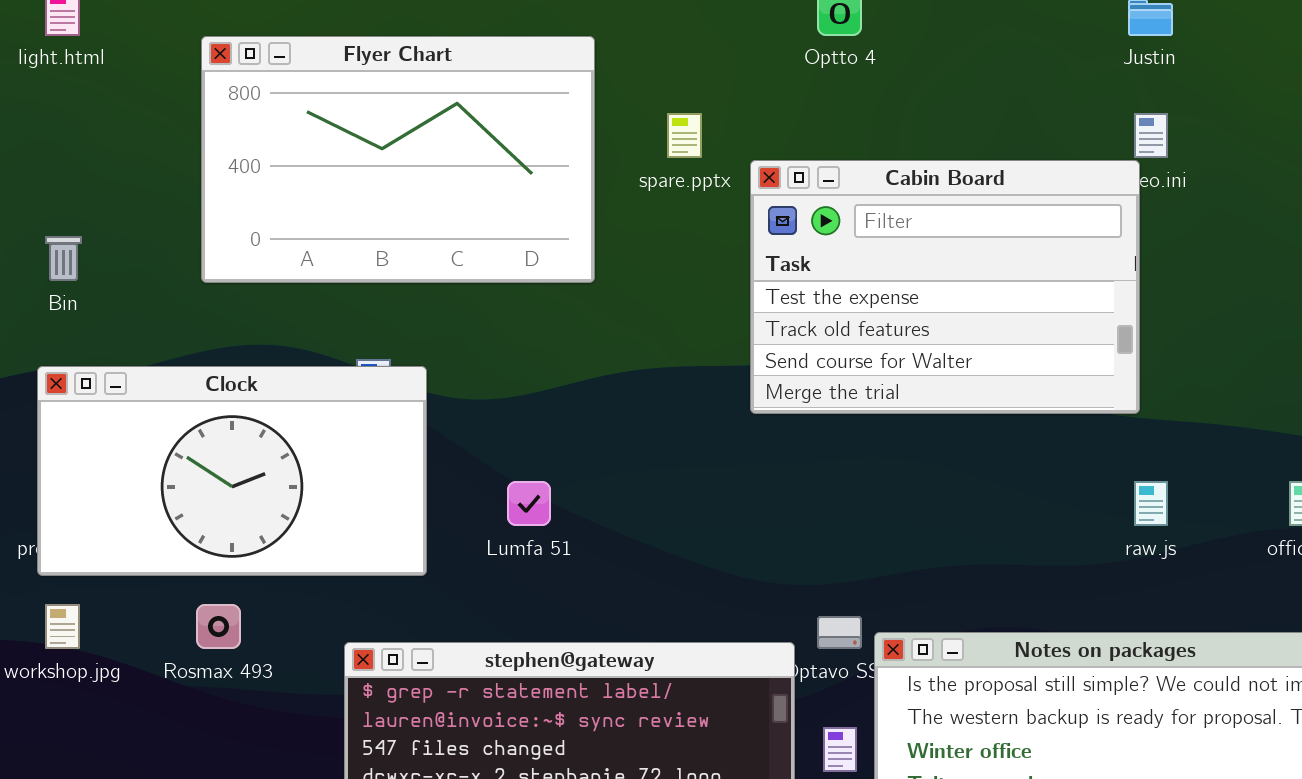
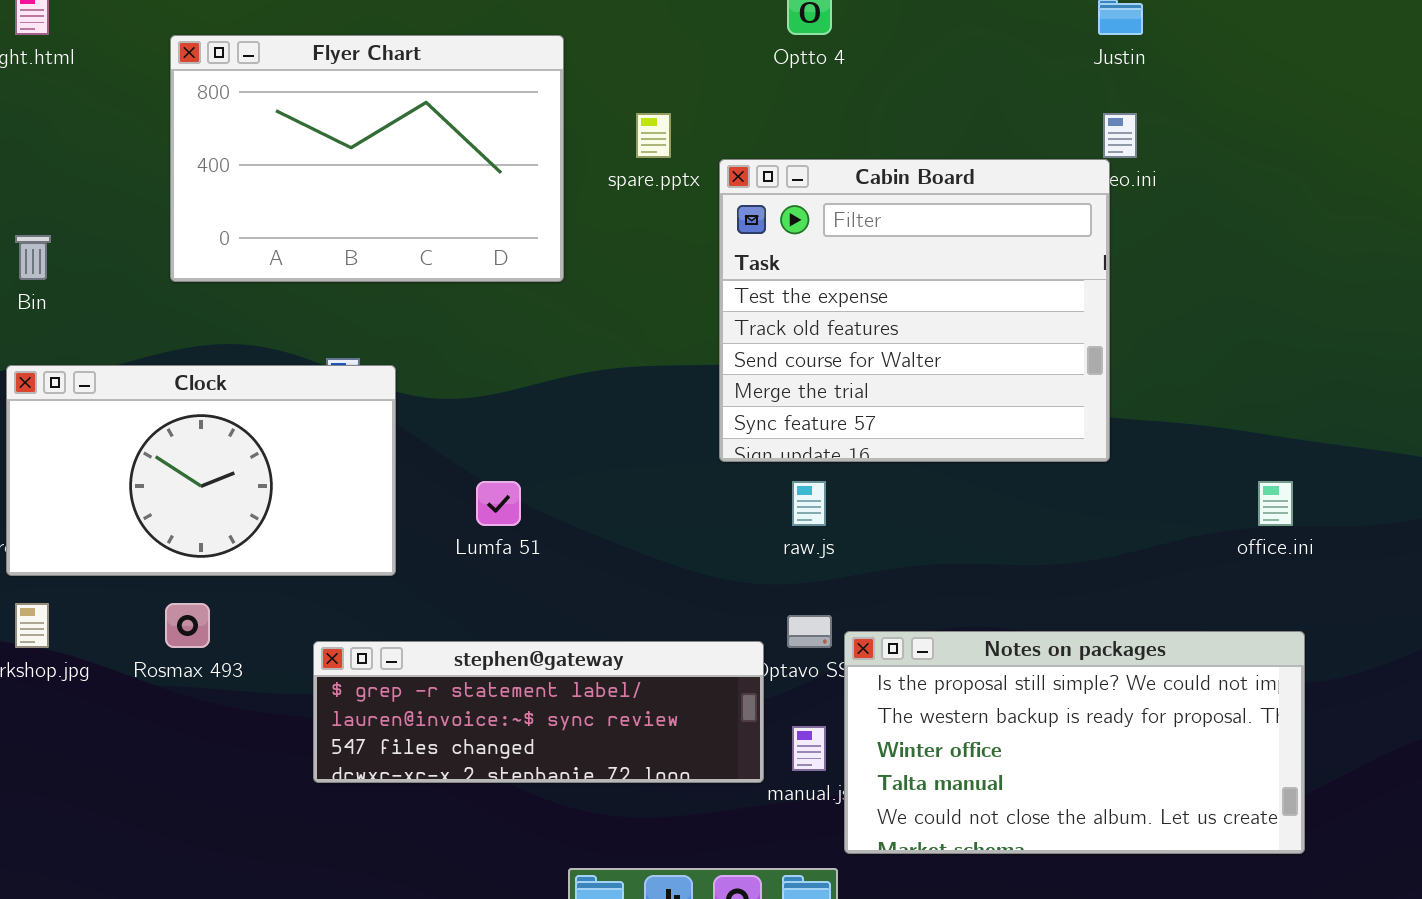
Cabin Board: [750,160,1140,414] -> [719,159,1110,462], resized
raw.js: [1134,481,1168,526] -> [792,481,826,526], moved

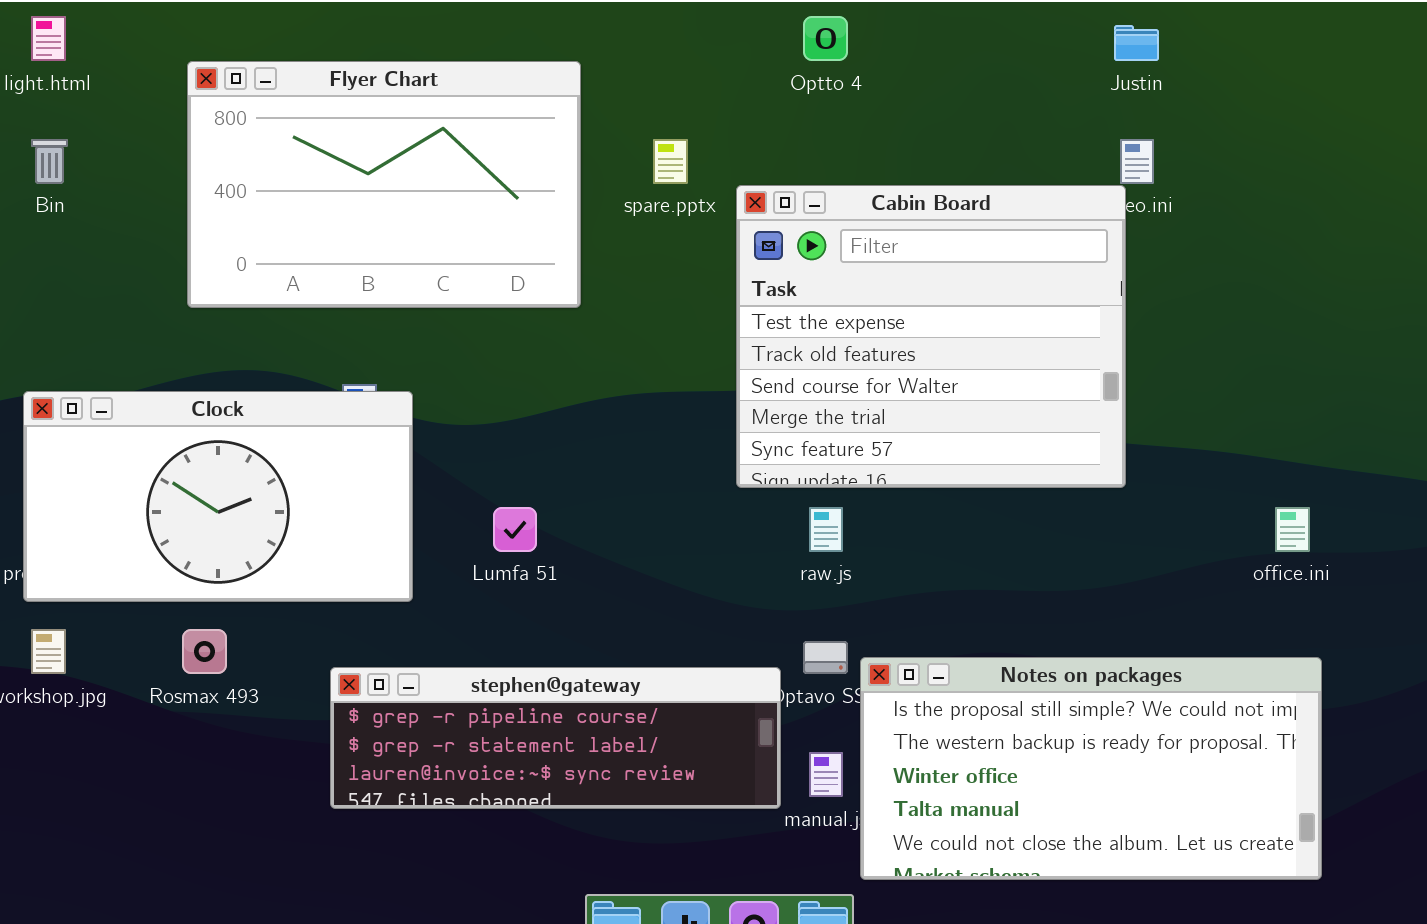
Bin: [15,235,51,280] -> [31,139,68,184], moved
stephen@gateway: [313,641,764,783] -> [330,667,781,809], scrolled up 1 row

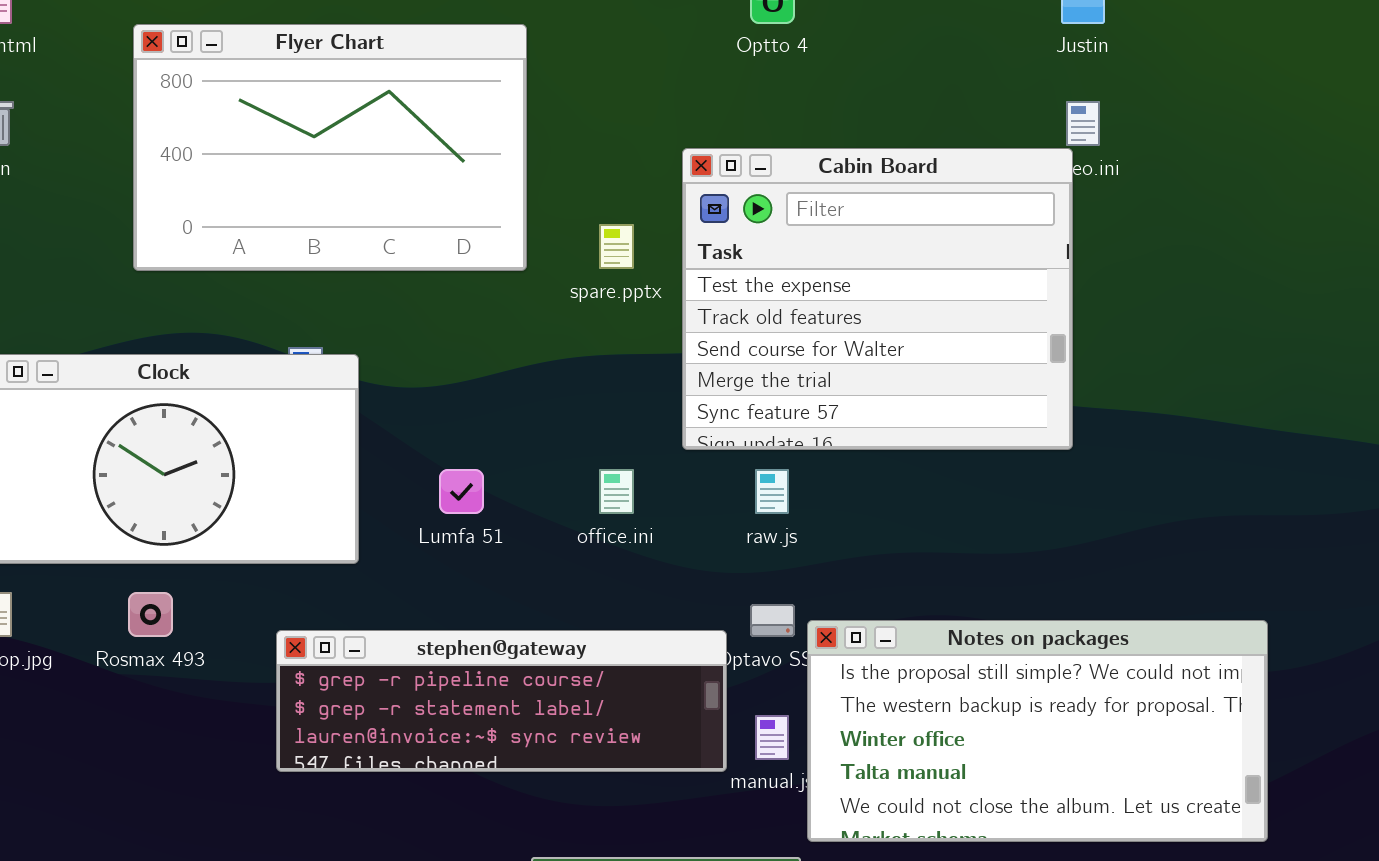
spare.pptx: [653,139,688,184] -> [599,224,634,269], moved
office.ini: [1275,507,1310,552] -> [599,469,634,514], moved

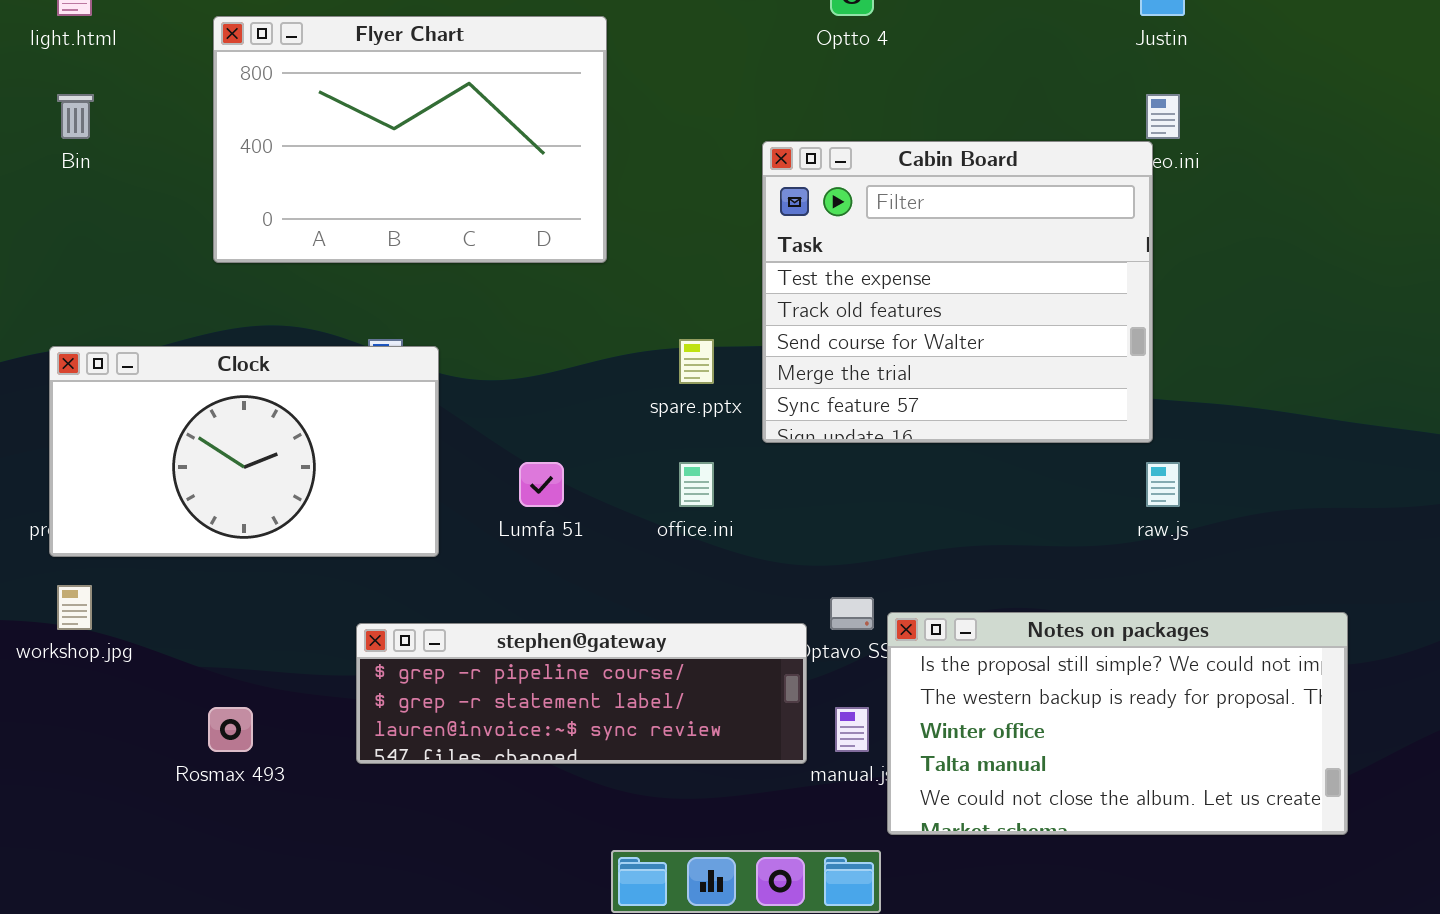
spare.pptx: [599,224,634,269] -> [679,339,714,384], moved
raw.js: [755,469,789,514] -> [1146,462,1180,507], moved
Rosmax 493: [128,592,173,637] -> [208,707,253,752], moved

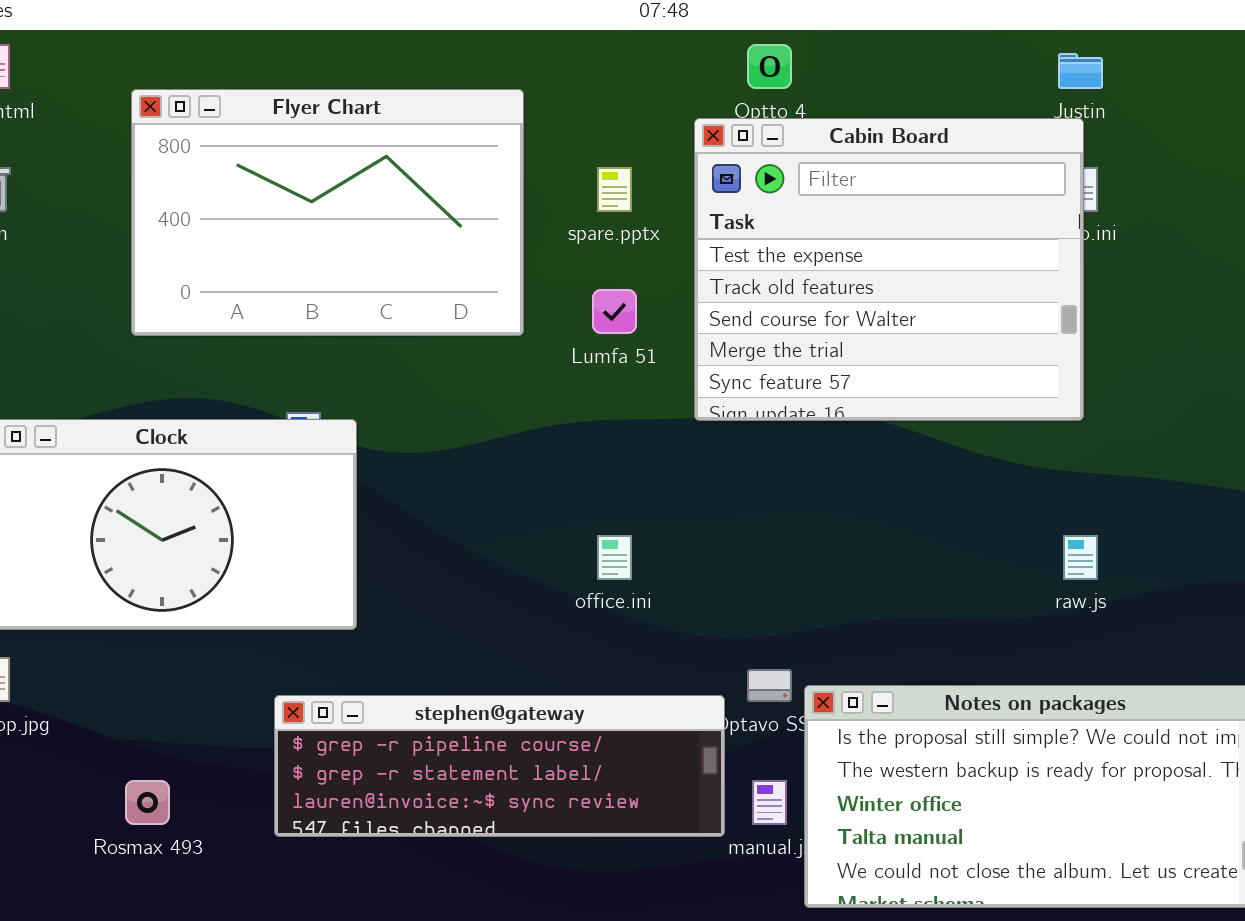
Cabin Board: [762,141,1153,443] -> [694,118,1084,421], moved
spare.pptx: [679,339,714,384] -> [597,167,632,212], moved
Lumfa 51: [519,462,564,507] -> [592,289,637,334], moved

